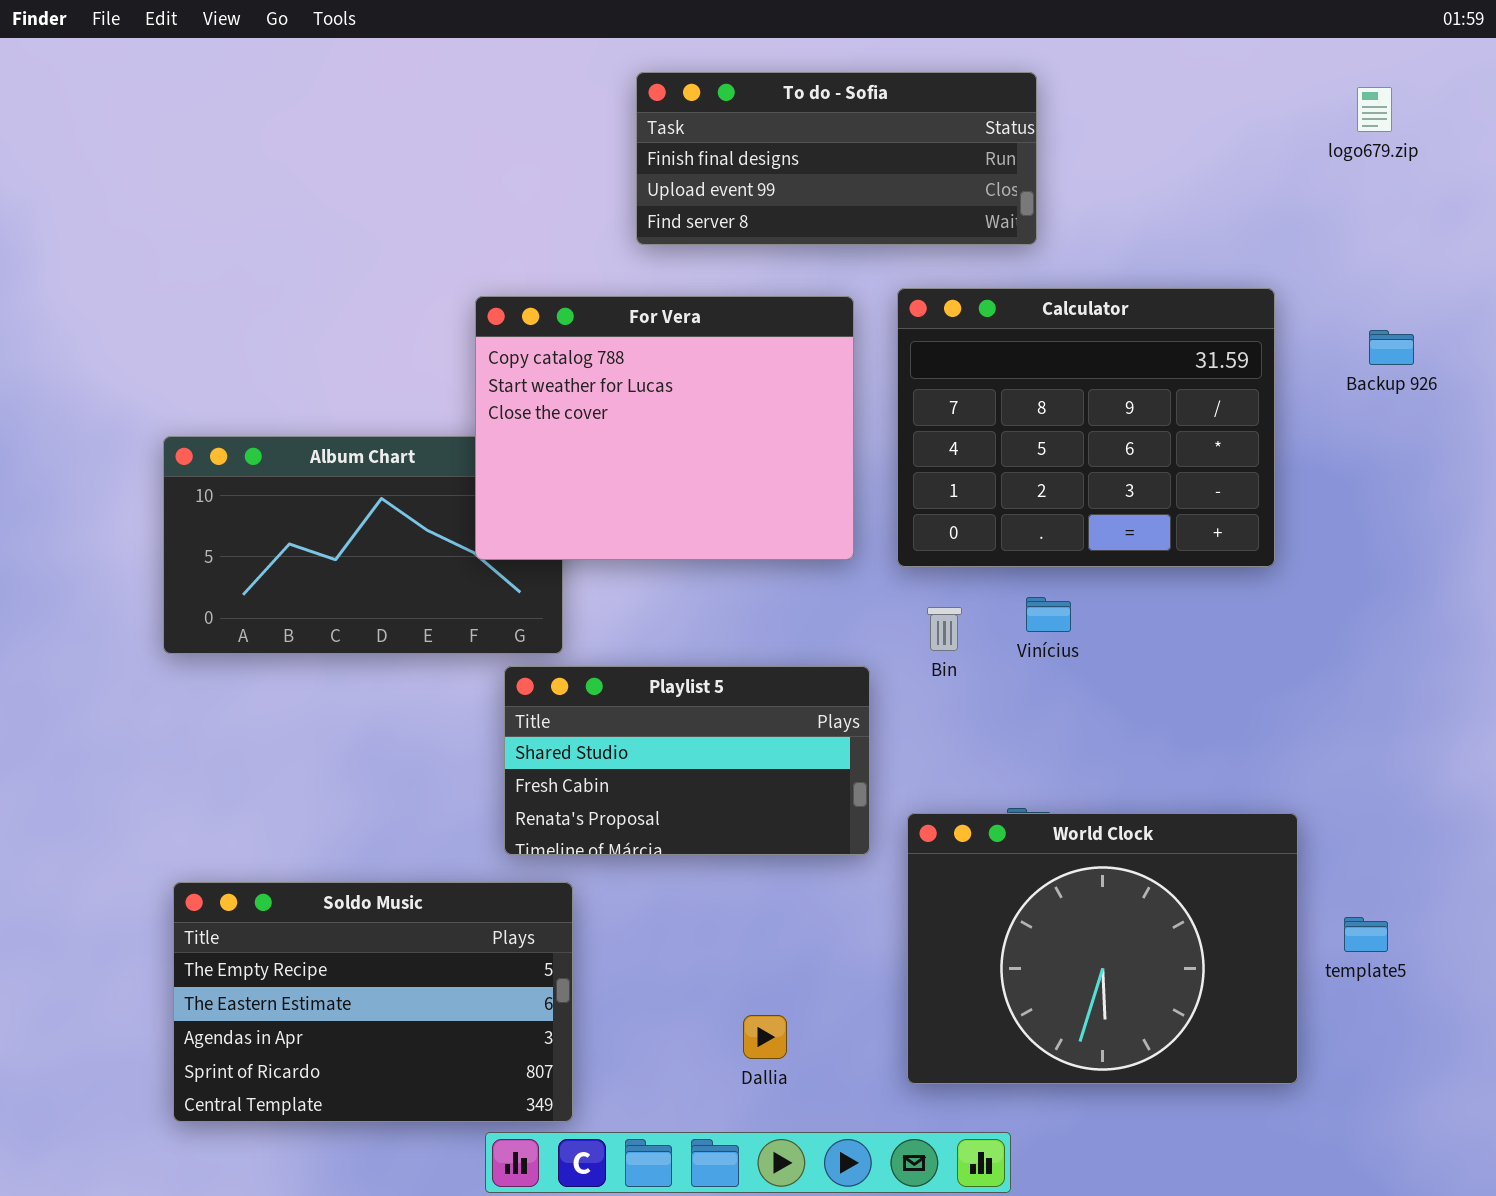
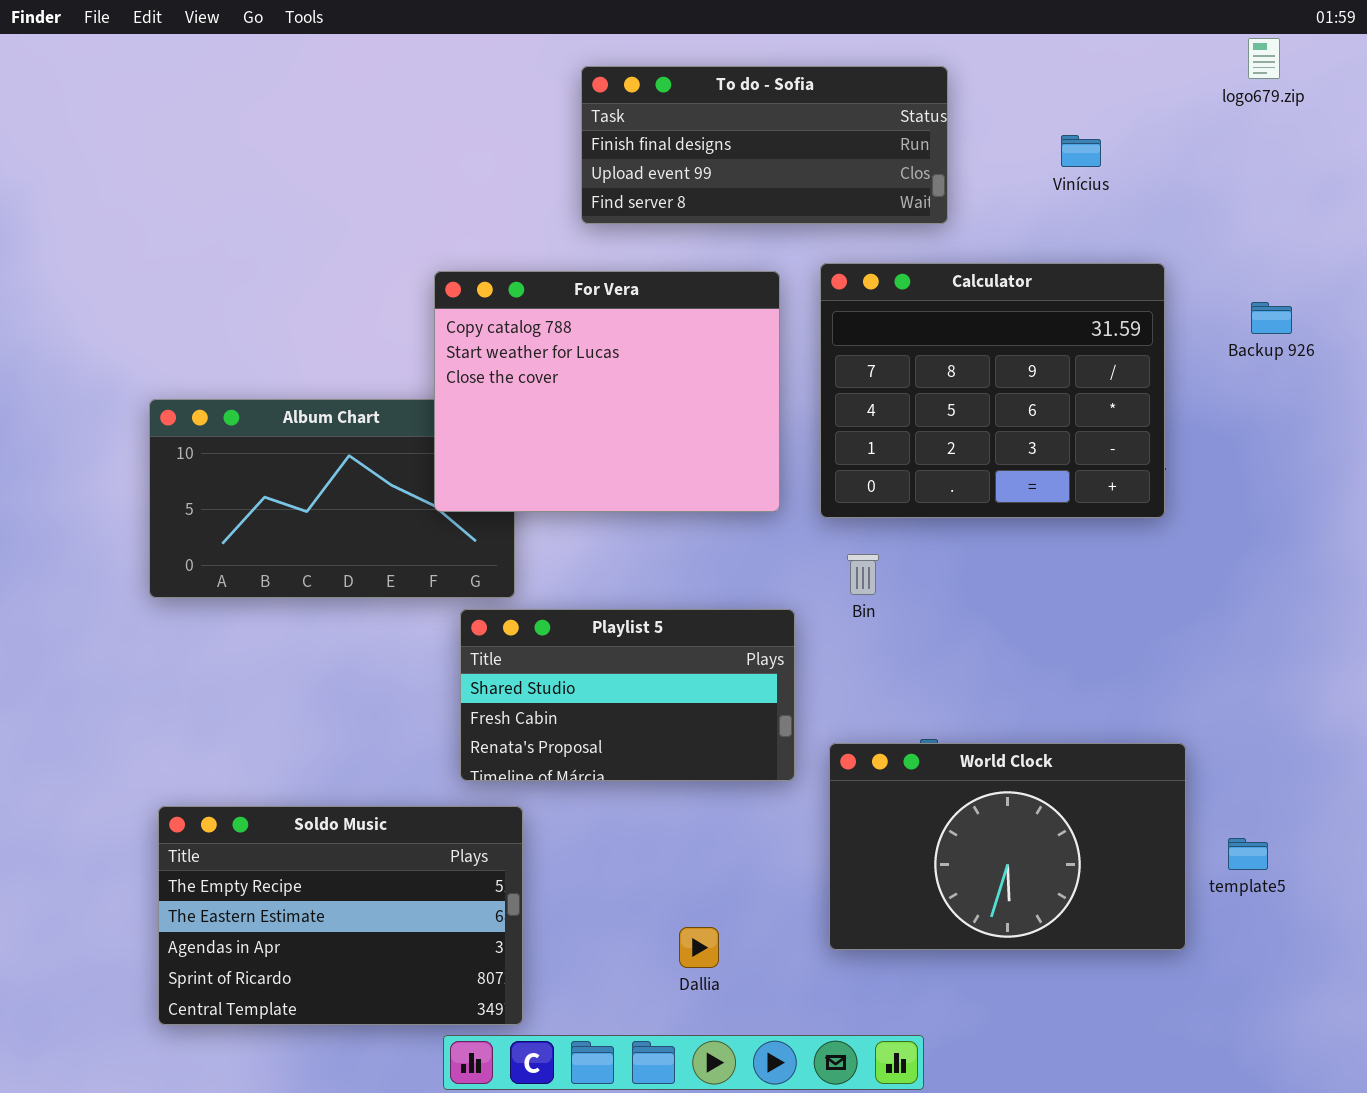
logo679.zip: [1357,87,1392,132] -> [1248,38,1280,79], moved
Vinícius: [1026,597,1071,632] -> [1061,135,1101,167], moved
World Clock: [907,813,1298,1084] -> [829,743,1186,950], resized

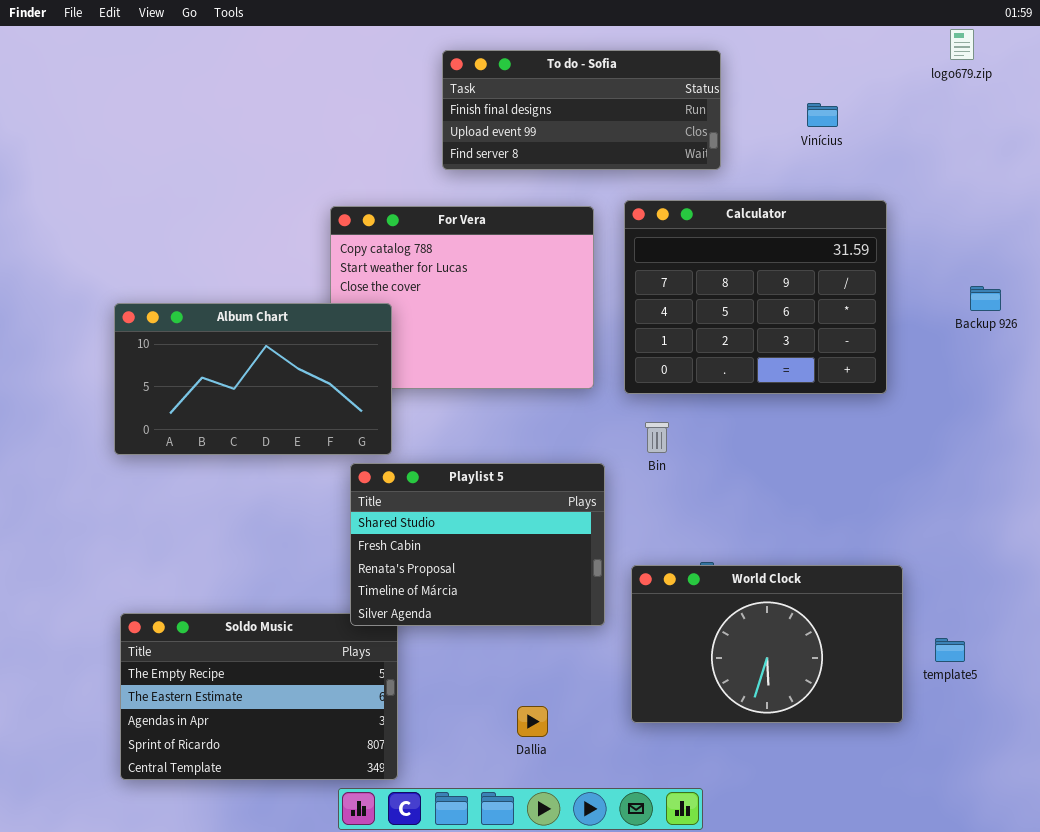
Backup 926: [1251,302,1292,334] -> [970,286,1001,311], moved
Album Chart: [149,399,515,598] -> [114,303,392,455], raised
Playlist 5: [460,609,795,781] -> [350,463,605,626], resized

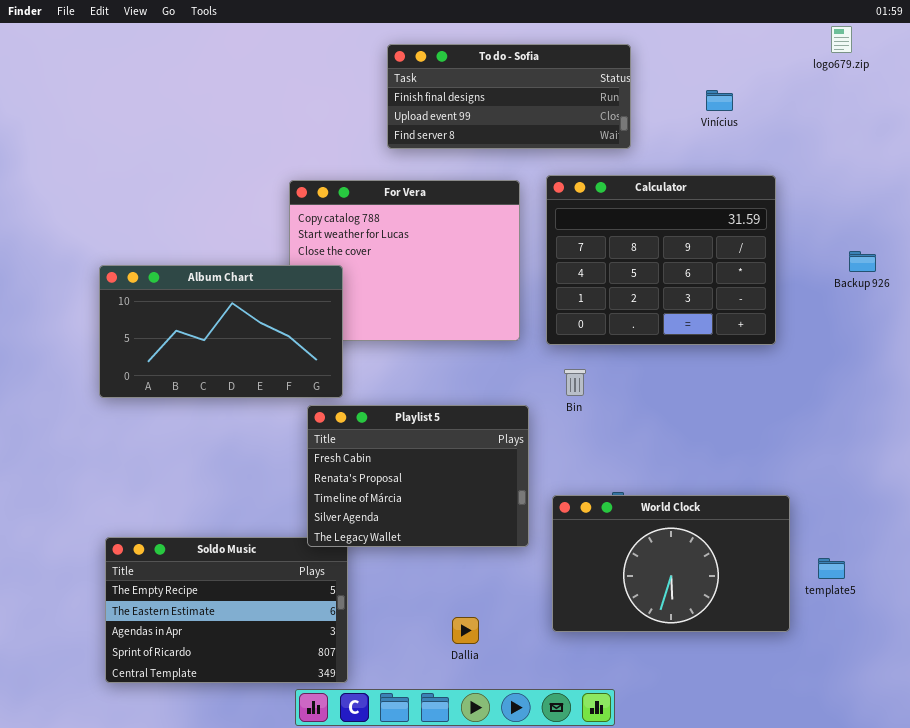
Playlist 5: [350,463,605,626] -> [307,405,529,547], scrolled down 1 row

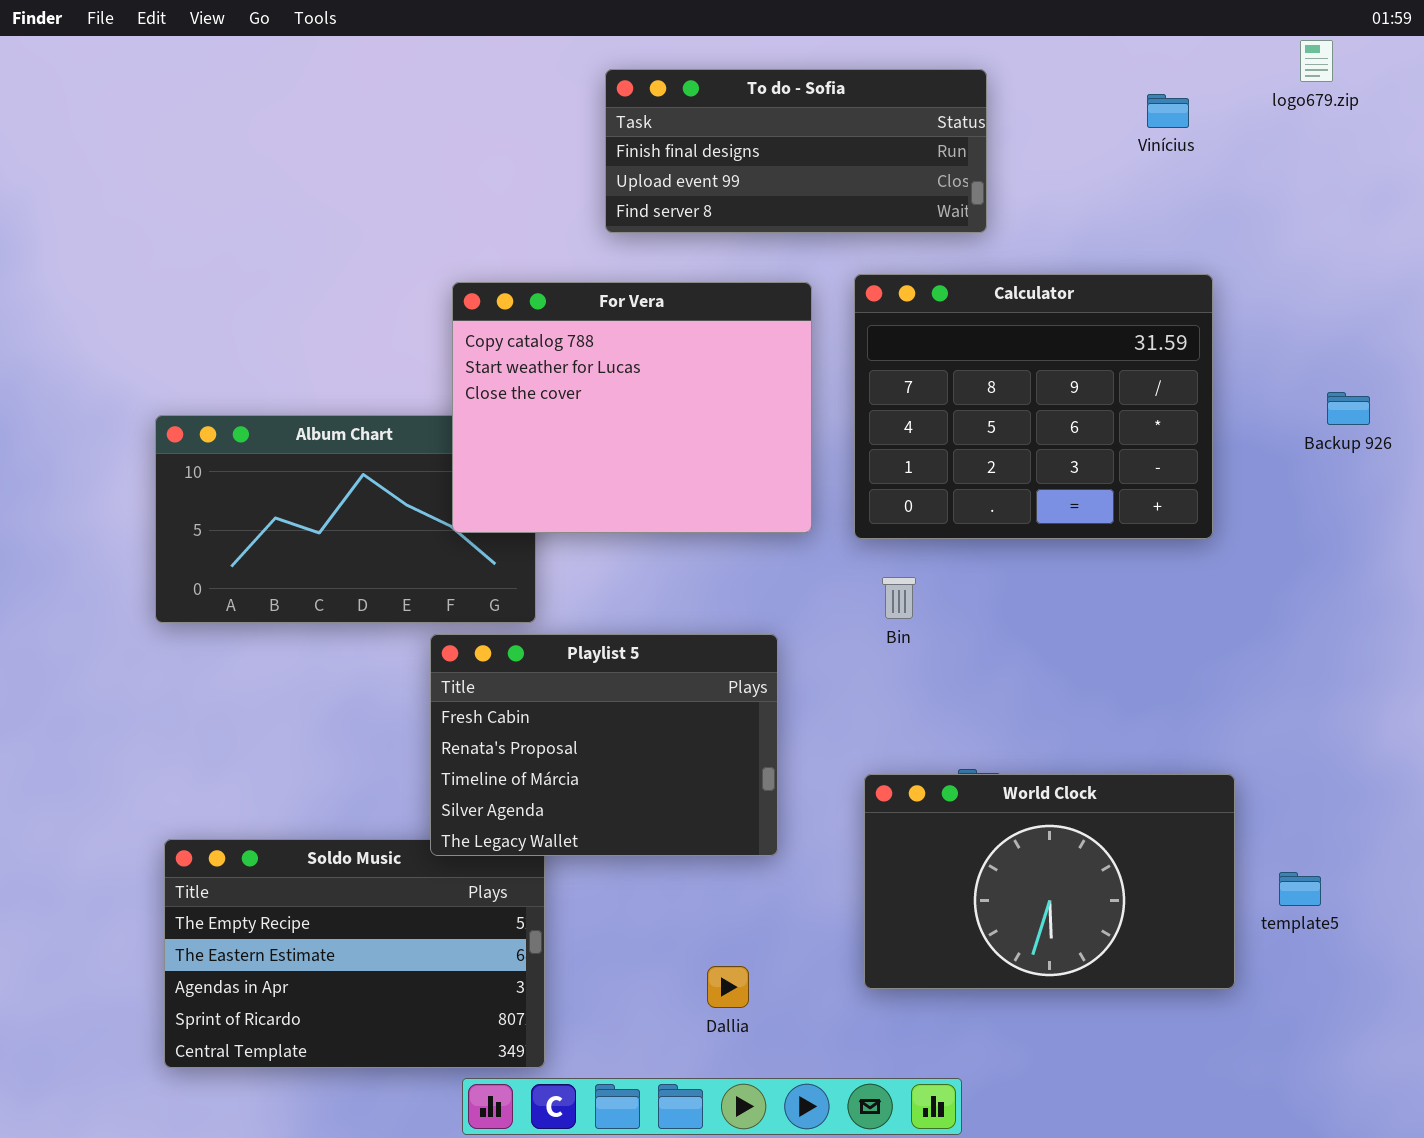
Vinícius: [706,90,733,111] -> [1147,94,1189,128], moved
For Vera: [289,180,520,341] -> [452,282,812,533], raised
Playlist 5: [307,405,529,547] -> [430,634,778,856], moved

